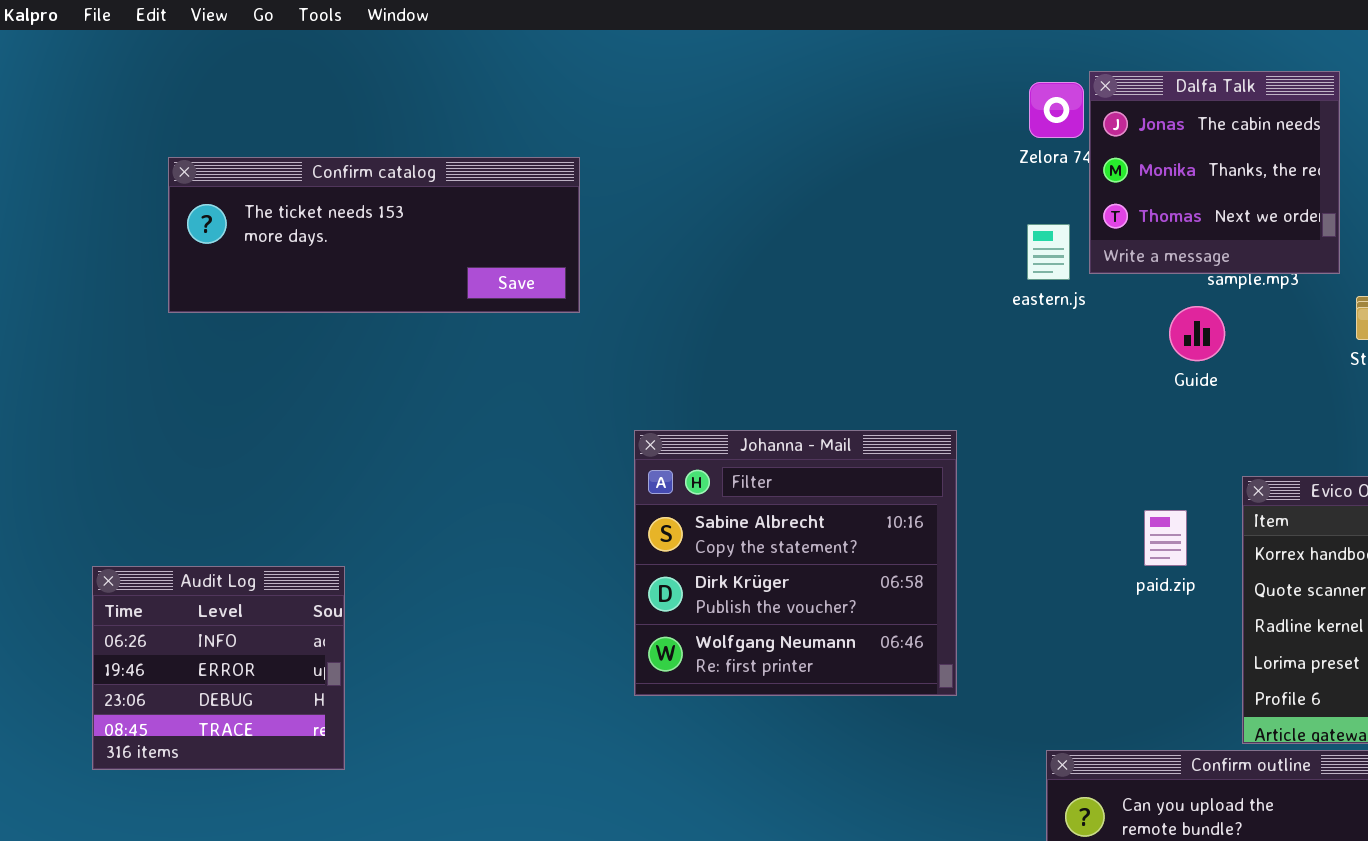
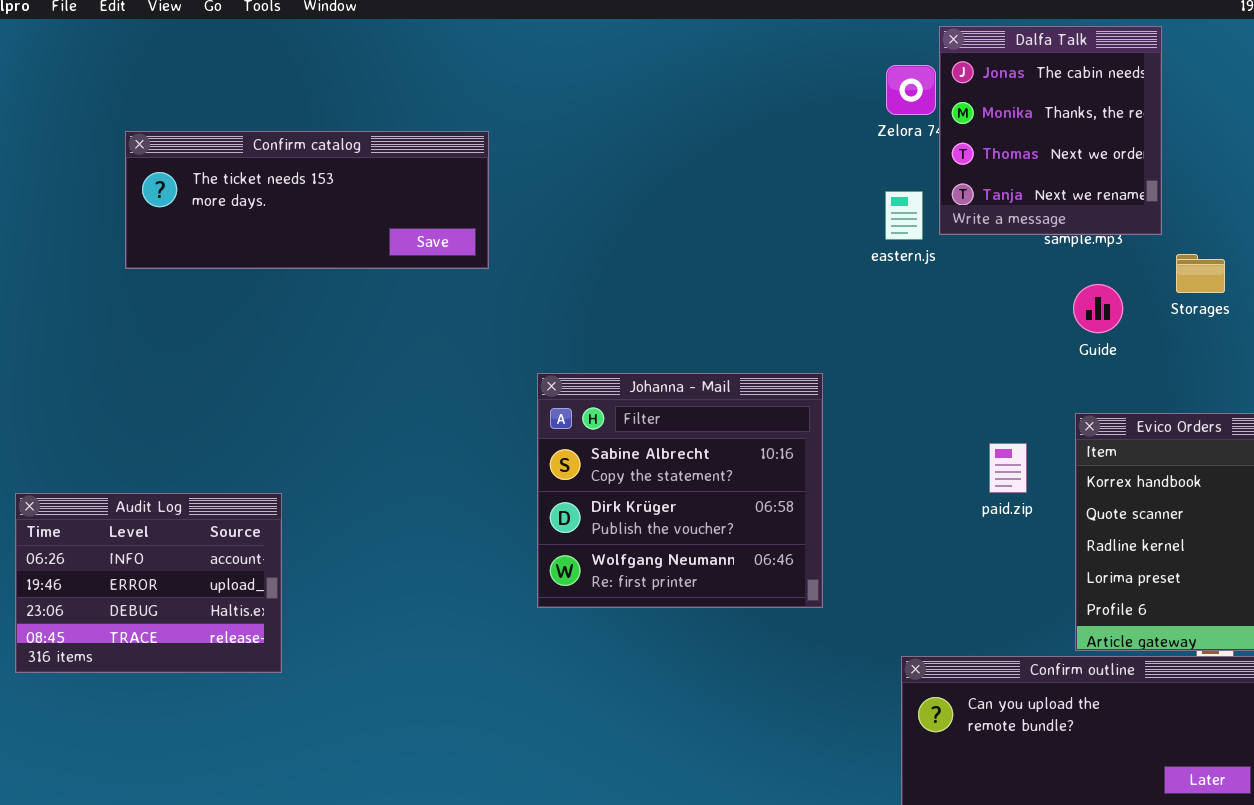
Dalfa Talk: [1089,71,1340,274] -> [939,26,1162,235], resized
Guide: [1169,306,1225,361] -> [1073,284,1123,333], moved
Audit Log: [92,566,345,770] -> [15,493,282,673], resized

